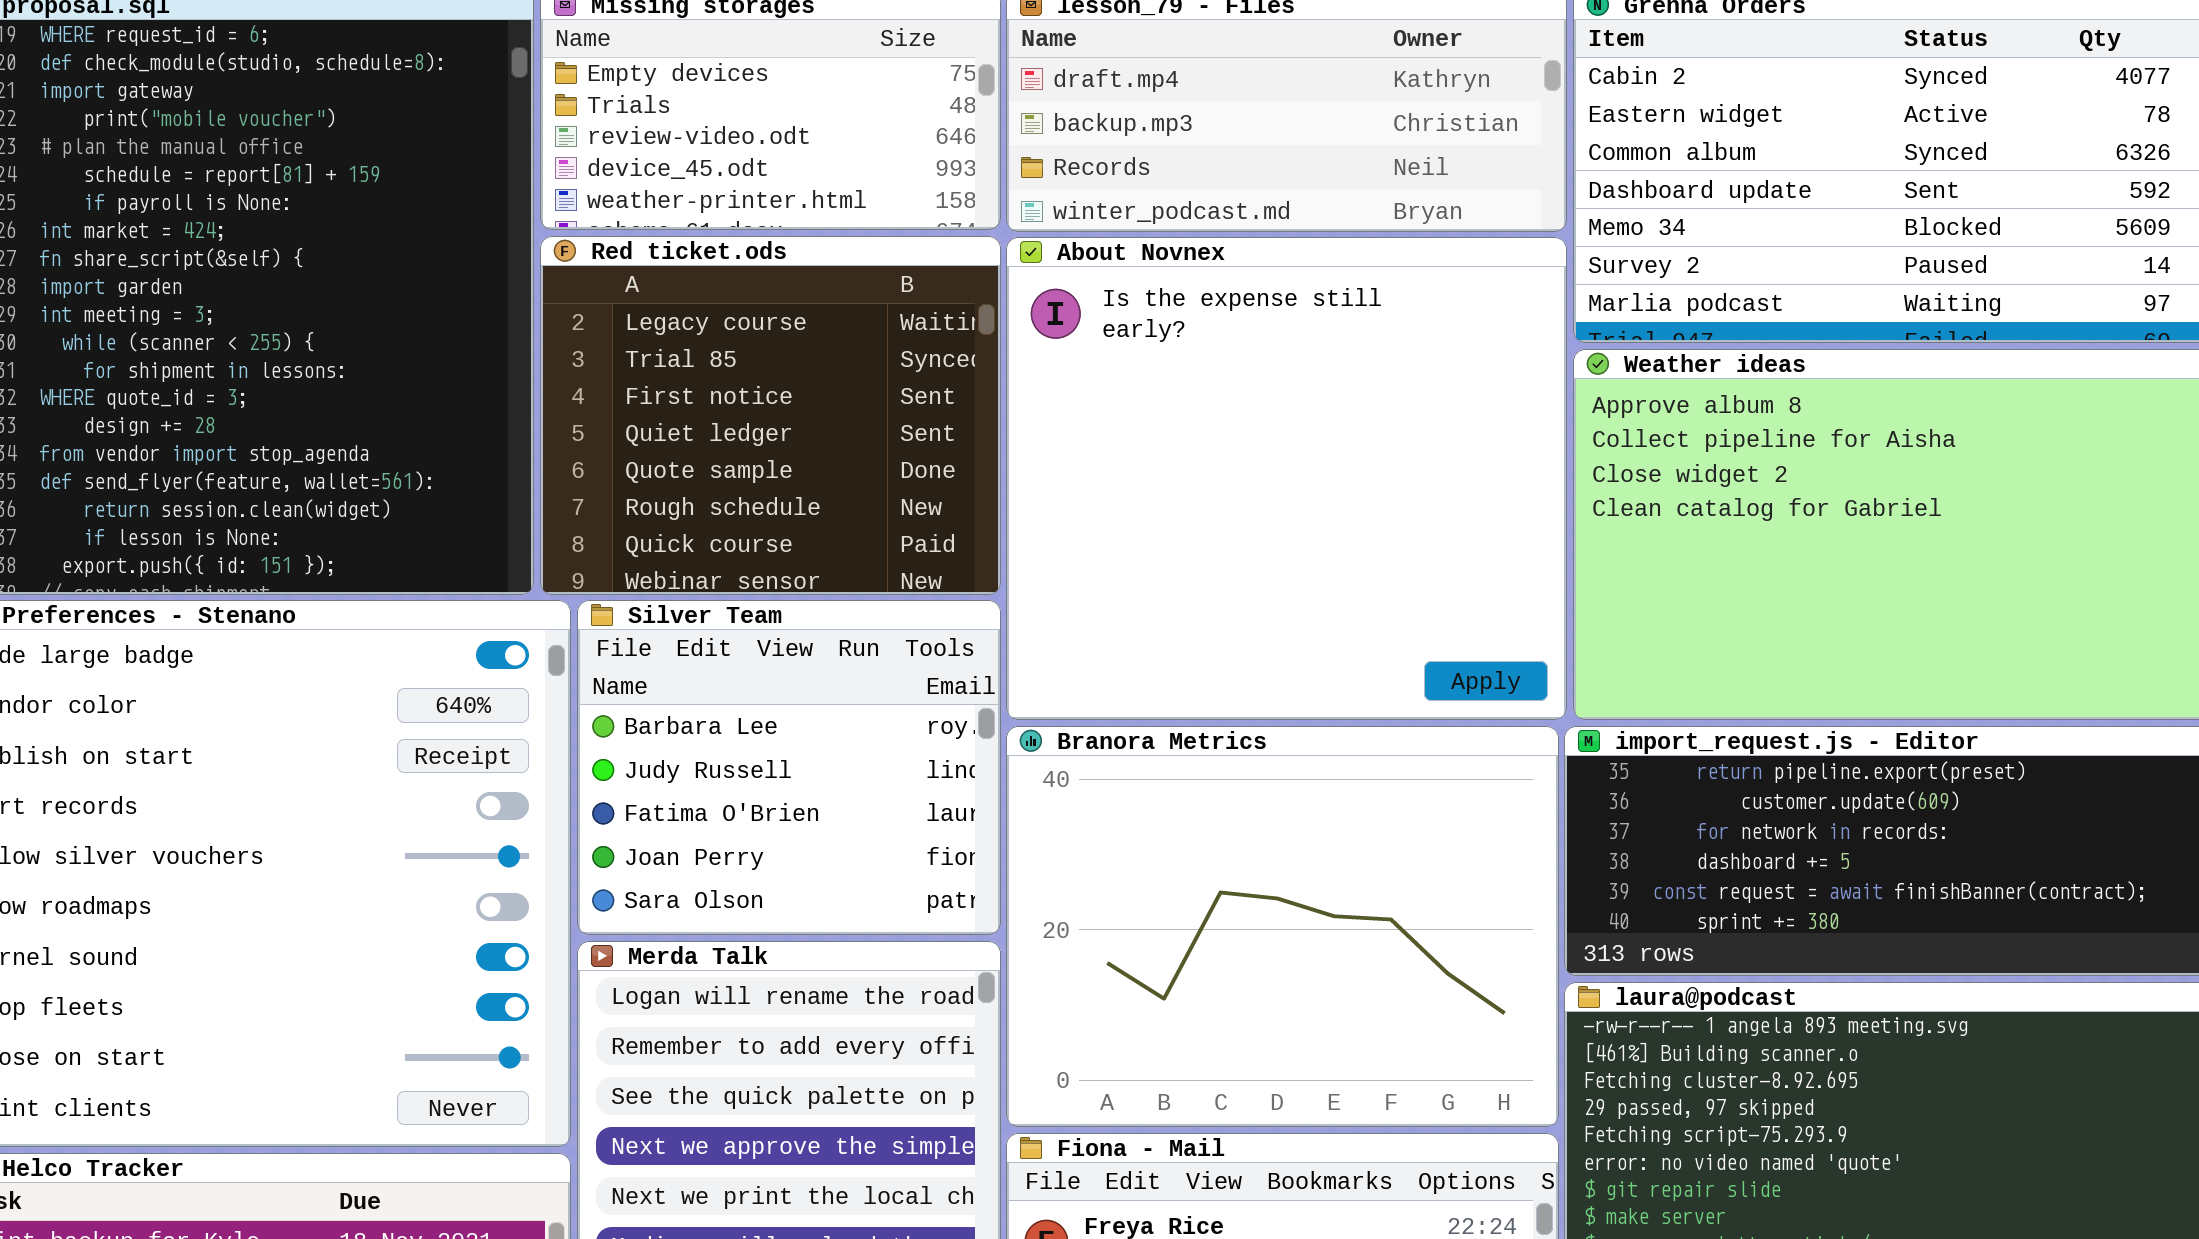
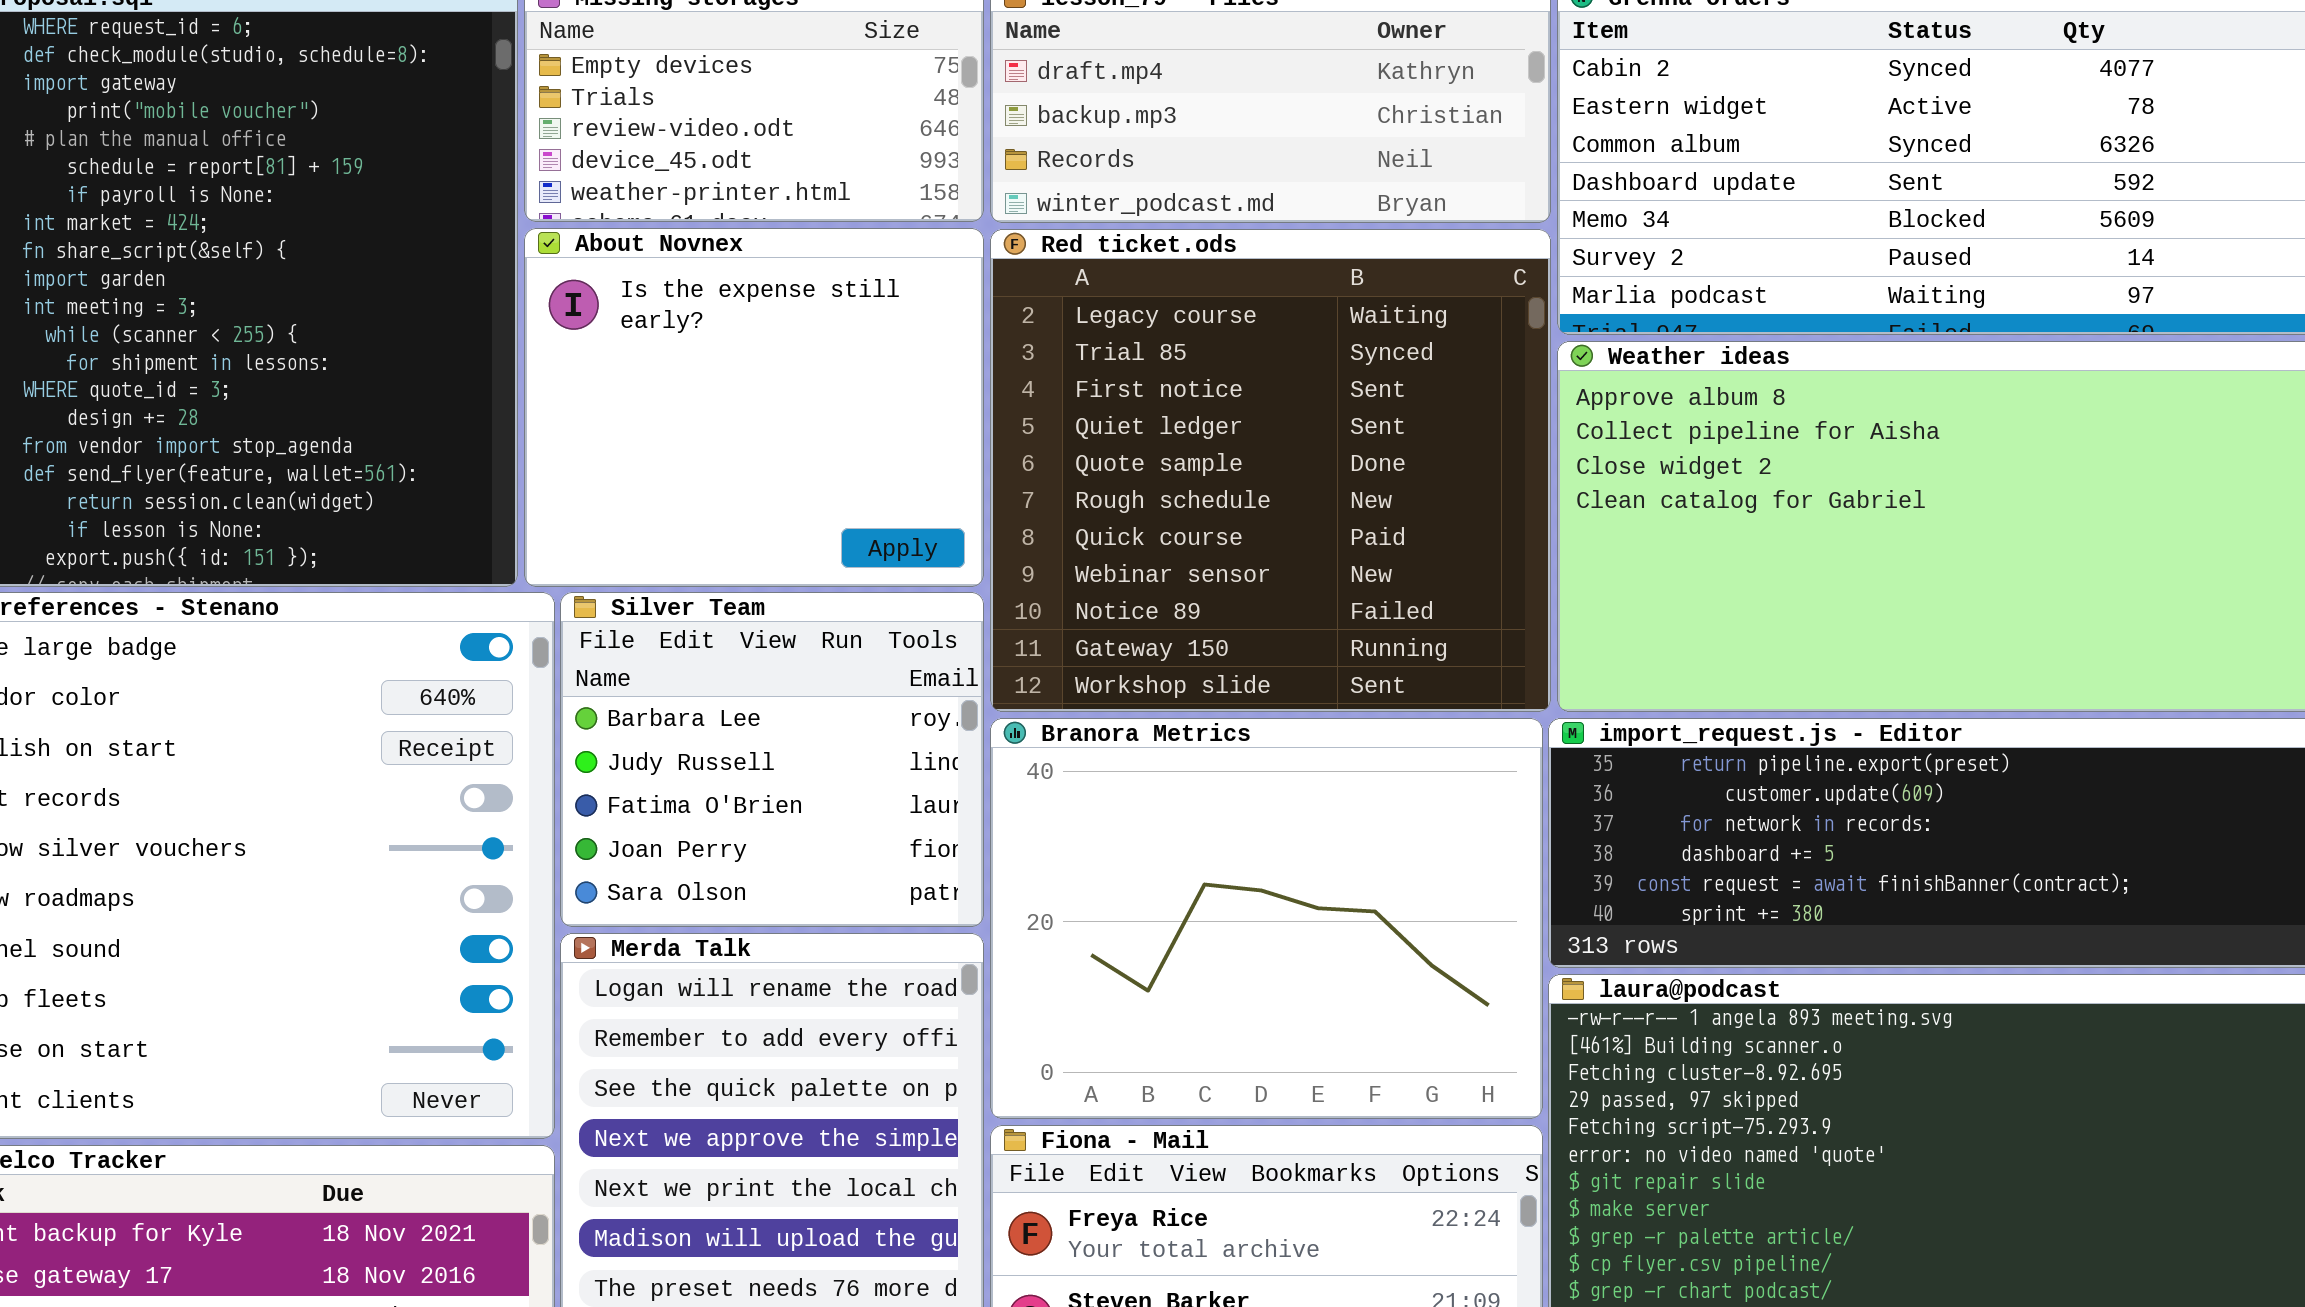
Red ticket.ods: [540,236,1001,595] -> [990,229,1551,712], moved, resized
About Novnex: [1006,237,1567,720] -> [524,228,984,587], moved, resized

